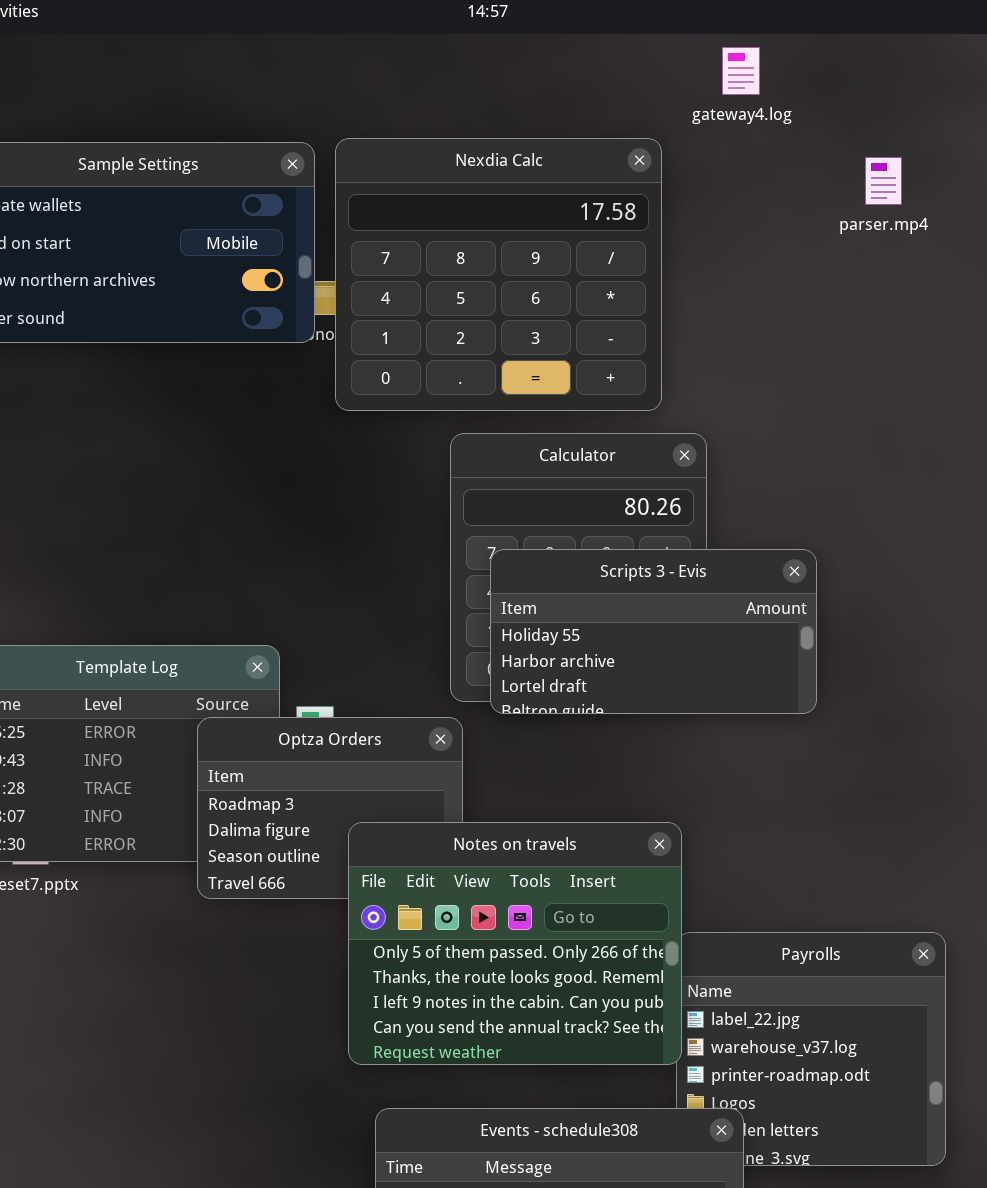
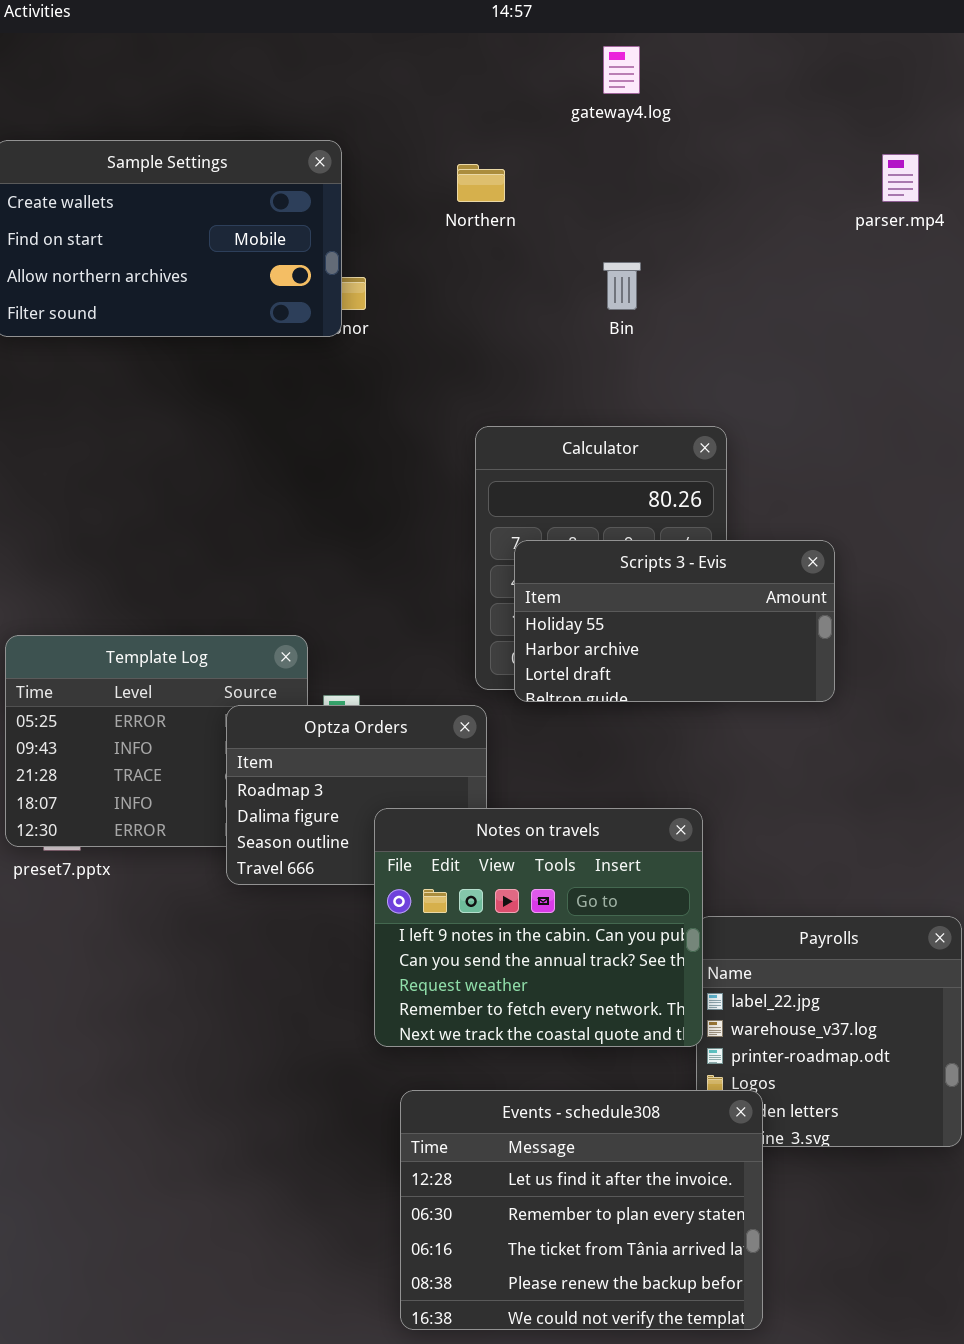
gateway4.log: [722,47,760,95] -> [603,46,640,94], moved
Nexdia Calc: [335,138,662,411] -> none, closed
Notes on travels: [348,822,682,1065] -> [374,808,703,1047], scrolled down 2 rows

